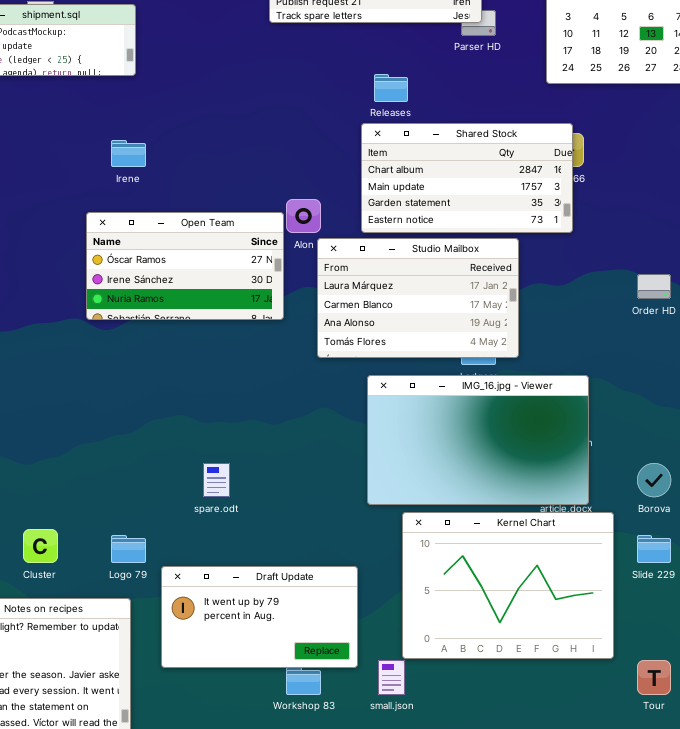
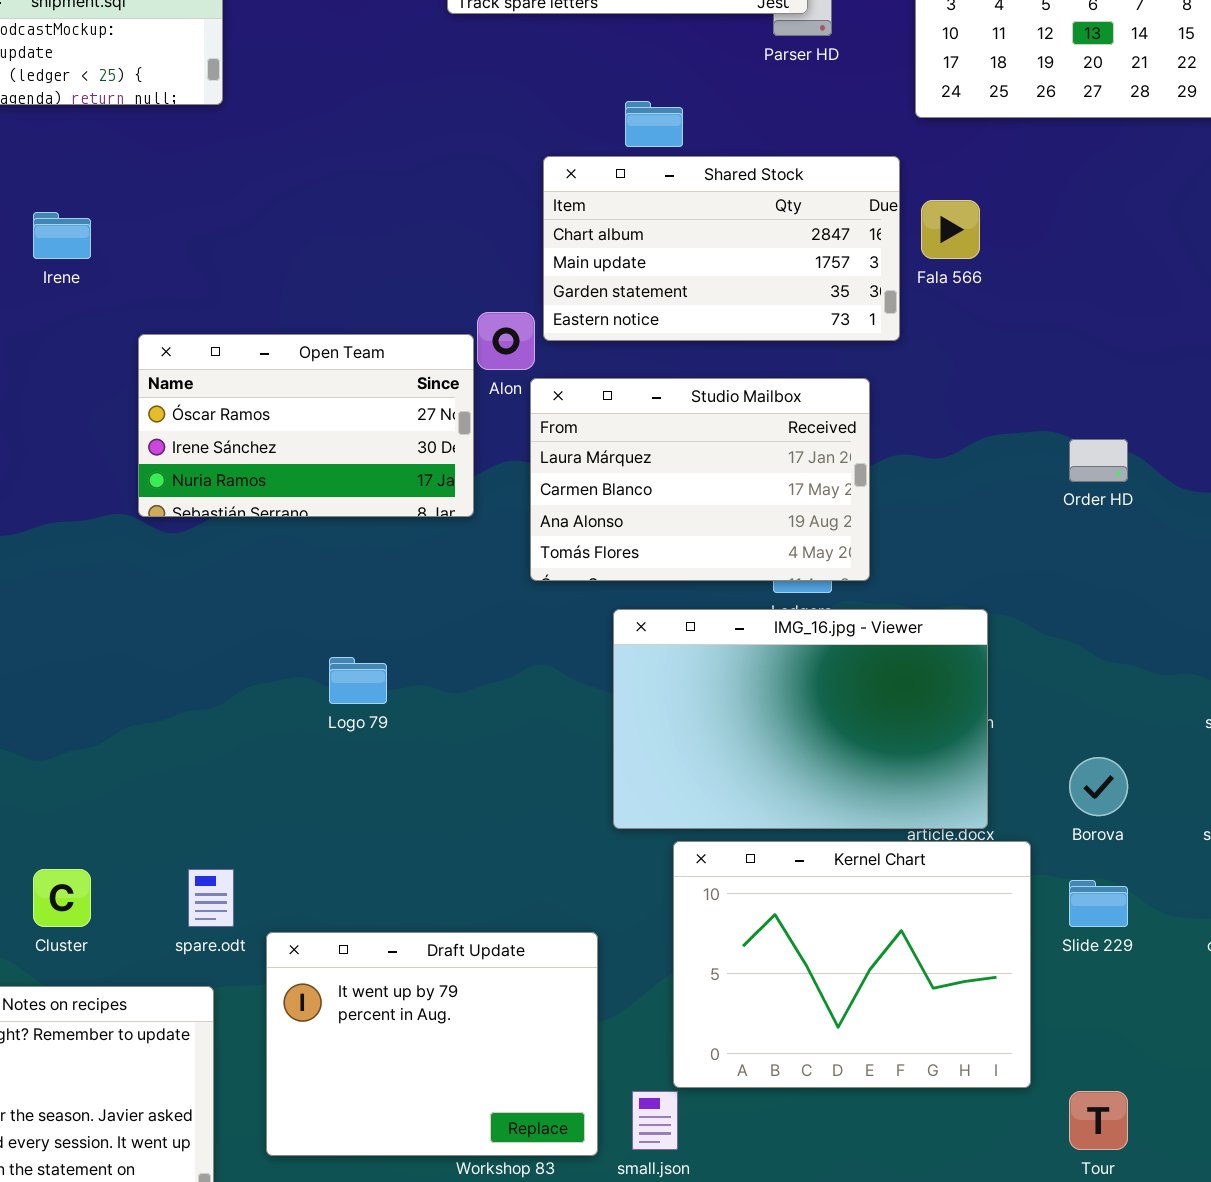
Shared Stock: [361,123,573,233] -> [543,156,900,341], moved
Irene: [111,140,146,167] -> [33,212,91,259], moved
spare.odt: [203,463,230,497] -> [188,869,234,927], moved
Logo 79: [111,535,146,563] -> [329,657,387,704], moved
Draft Update: [161,566,358,668] -> [266,932,598,1156], resized

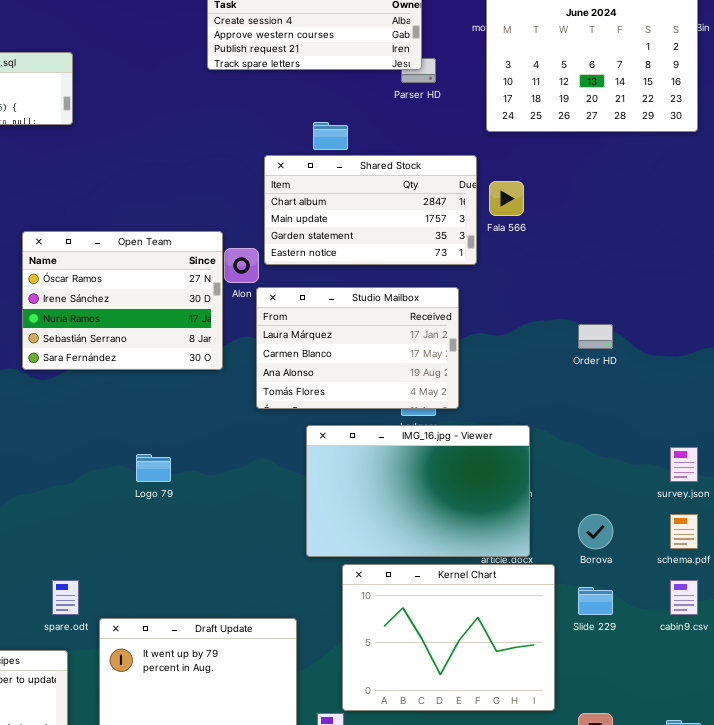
Open Team: [138,334,474,517] -> [22,231,223,370], resized

